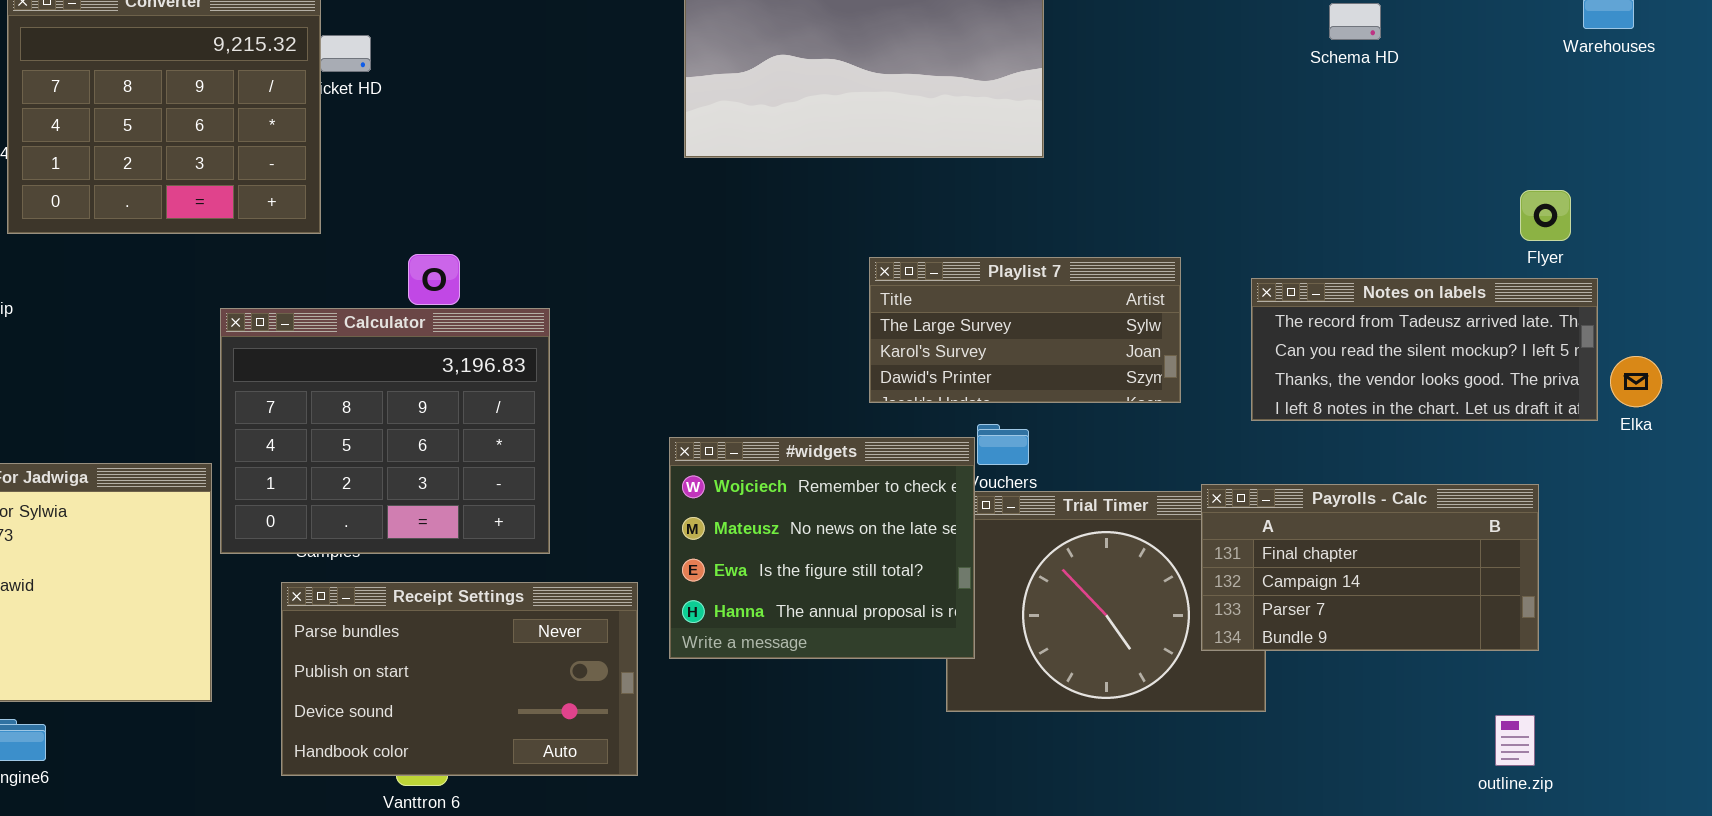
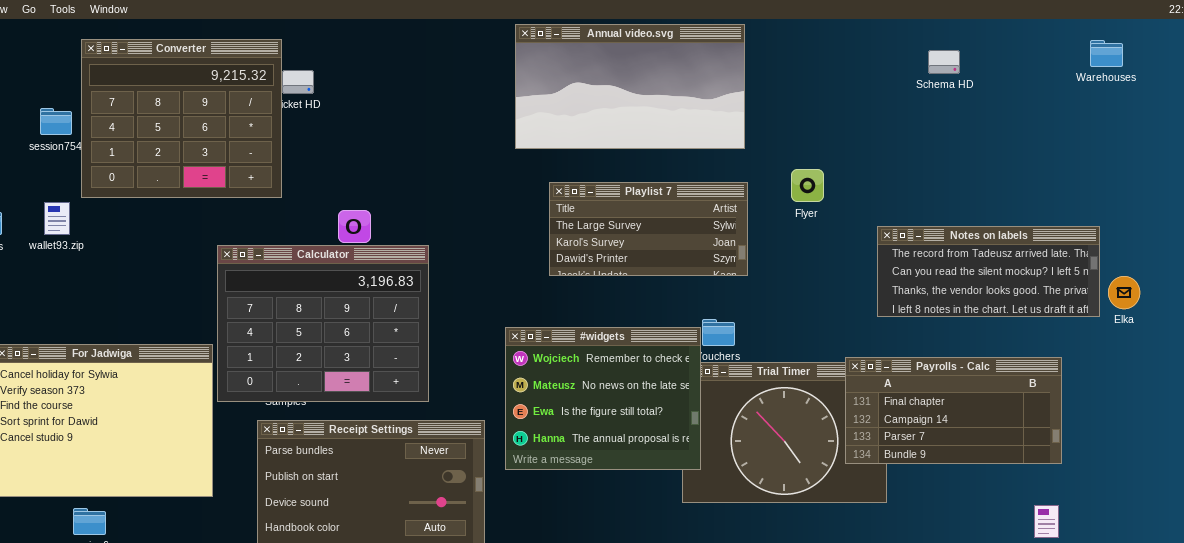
Flyer: [1520,190,1571,241] -> [791,169,824,202], moved
Playlist 7: [869,257,1181,403] -> [549,182,748,276], moved

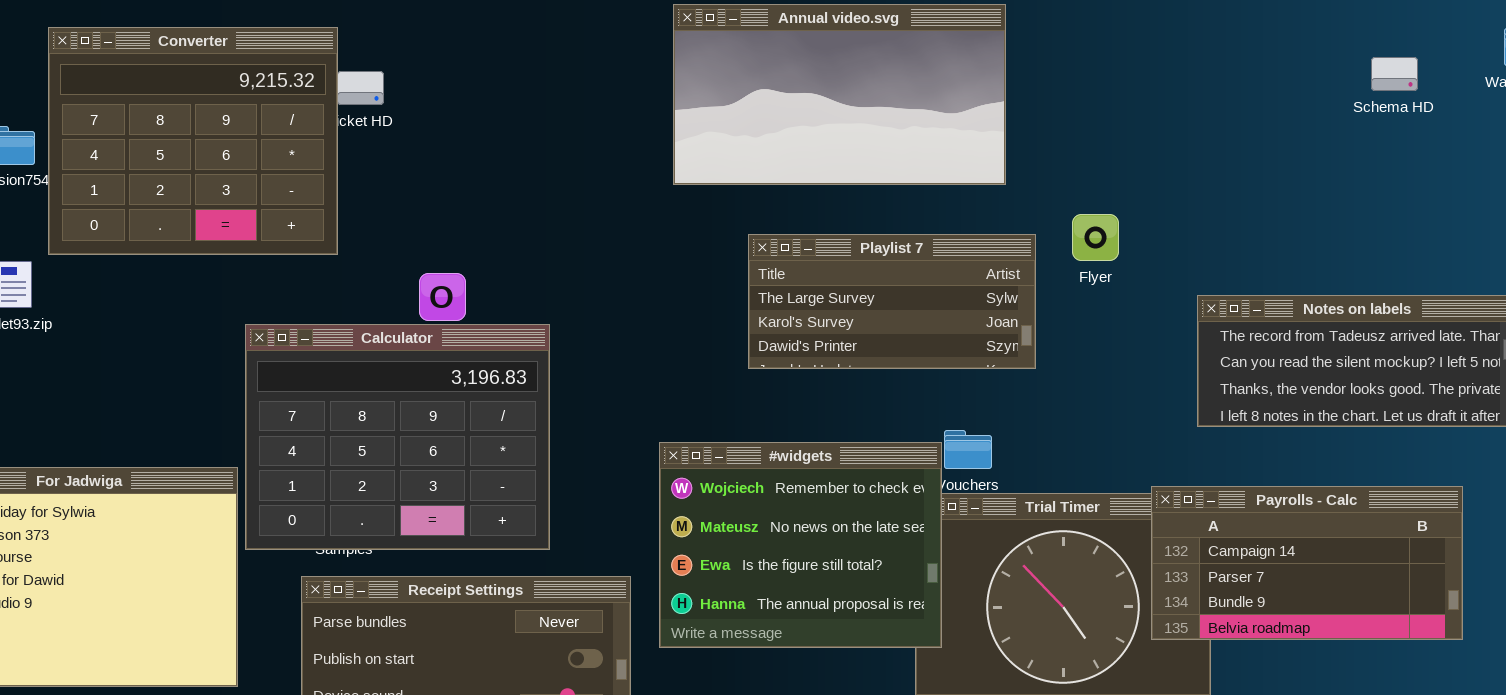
Schema HD: [928,50,960,74] -> [1371,57,1418,91], moved
Playlist 7: [549,182,748,276] -> [748,234,1036,369], moved
Payrolls - Calc: [845,357,1062,464] -> [1151,486,1463,640], scrolled down 1 row

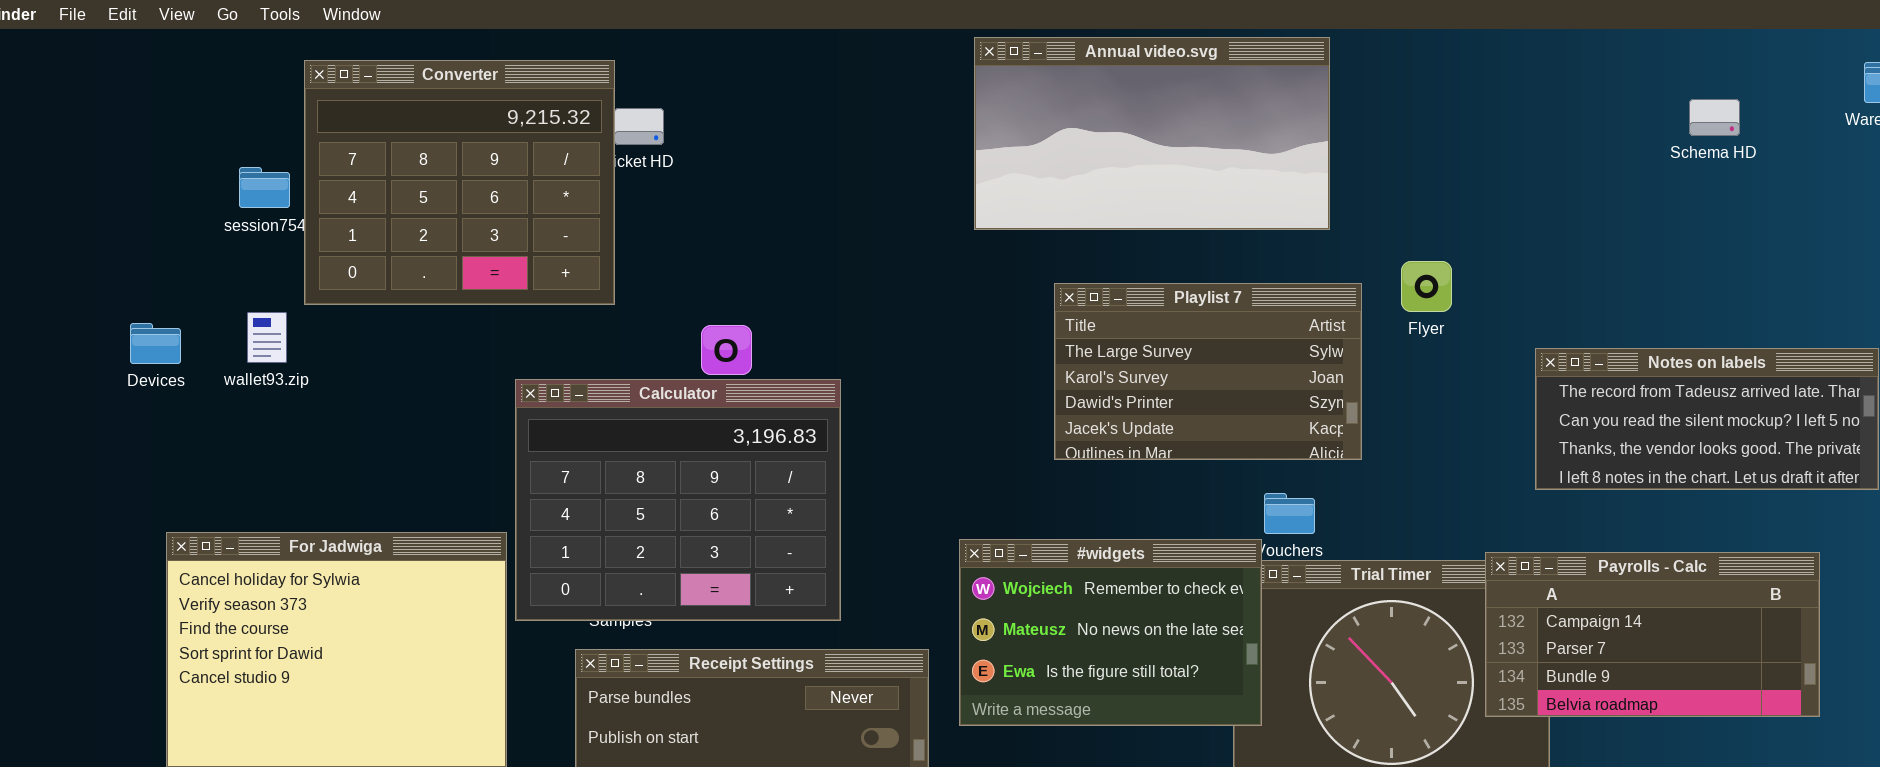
Schema HD: [1371,57,1418,91] -> [1689,99,1740,136], moved
Playlist 7: [748,234,1036,369] -> [1054,283,1362,460], resized
#widgets: [659,442,942,648] -> [959,539,1262,726], resized

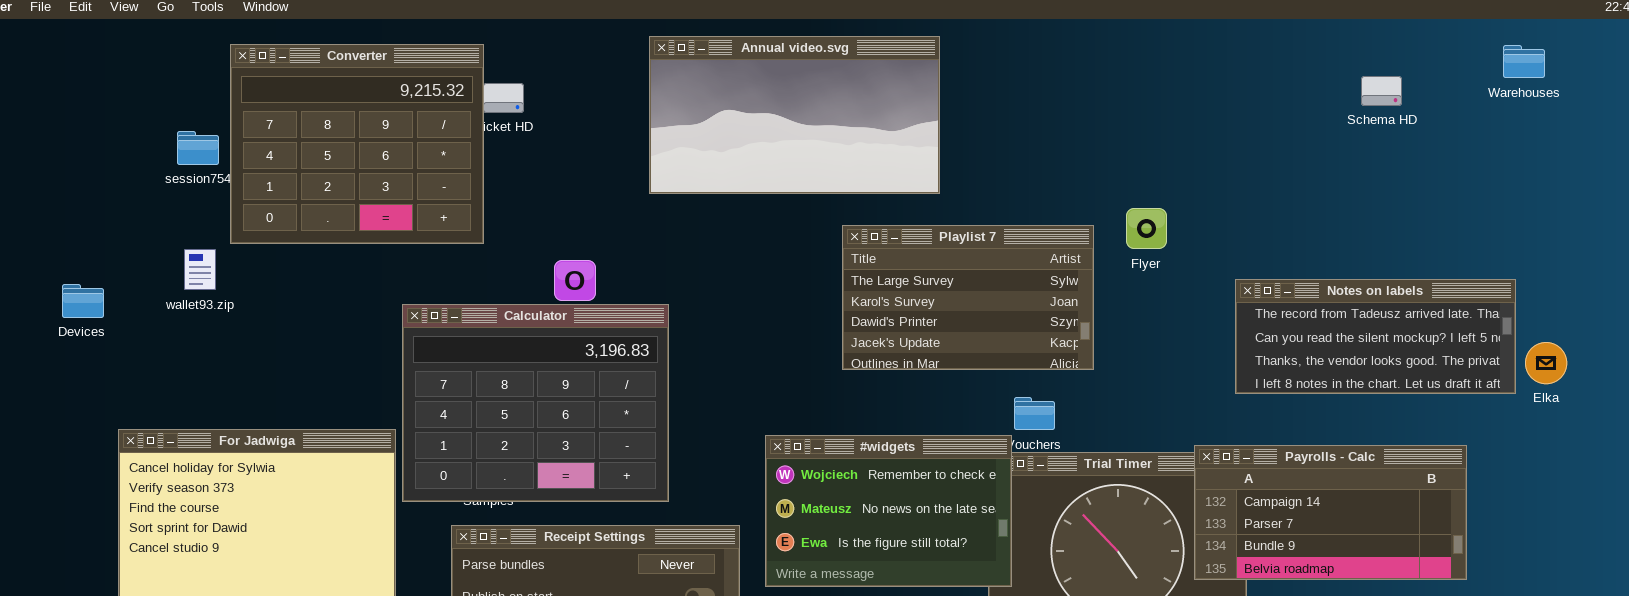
Annual video.svg: [974,37,1330,230] -> [649,36,940,194], moved
Devices: [130,323,181,364] -> [62,284,104,318], moved

